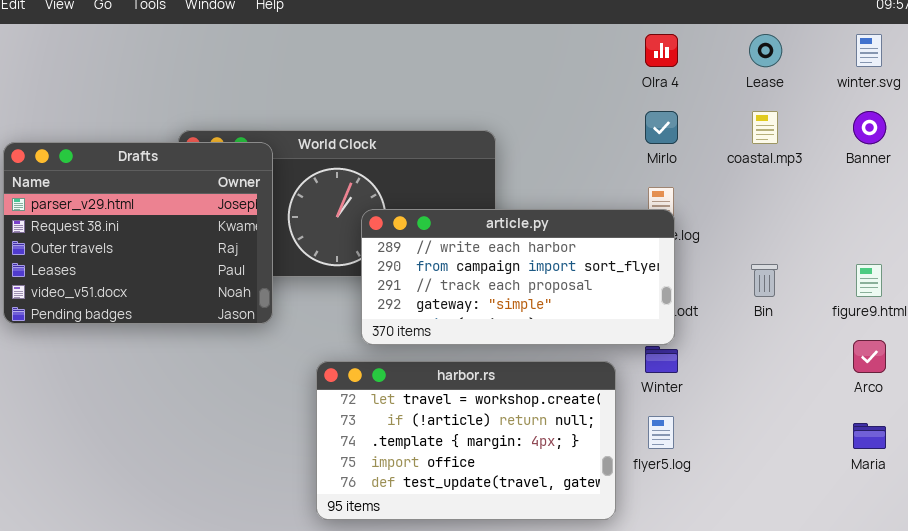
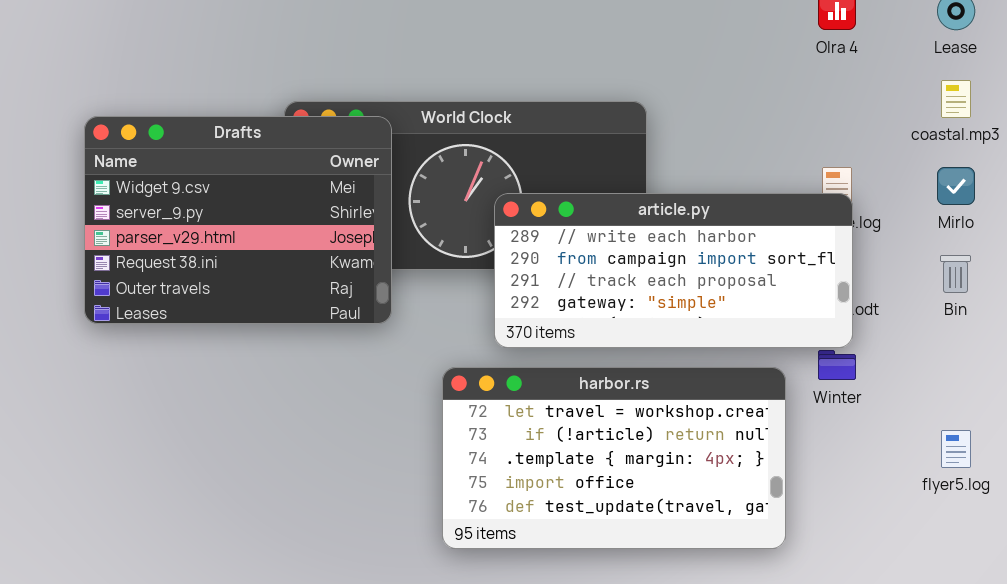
Mirlo: [645,111,678,144] -> [937,167,975,205], moved
Drafts: [3,142,273,324] -> [84,116,392,324], scrolled up 2 rows
flyer5.log: [648,416,674,449] -> [941,430,971,468], moved

